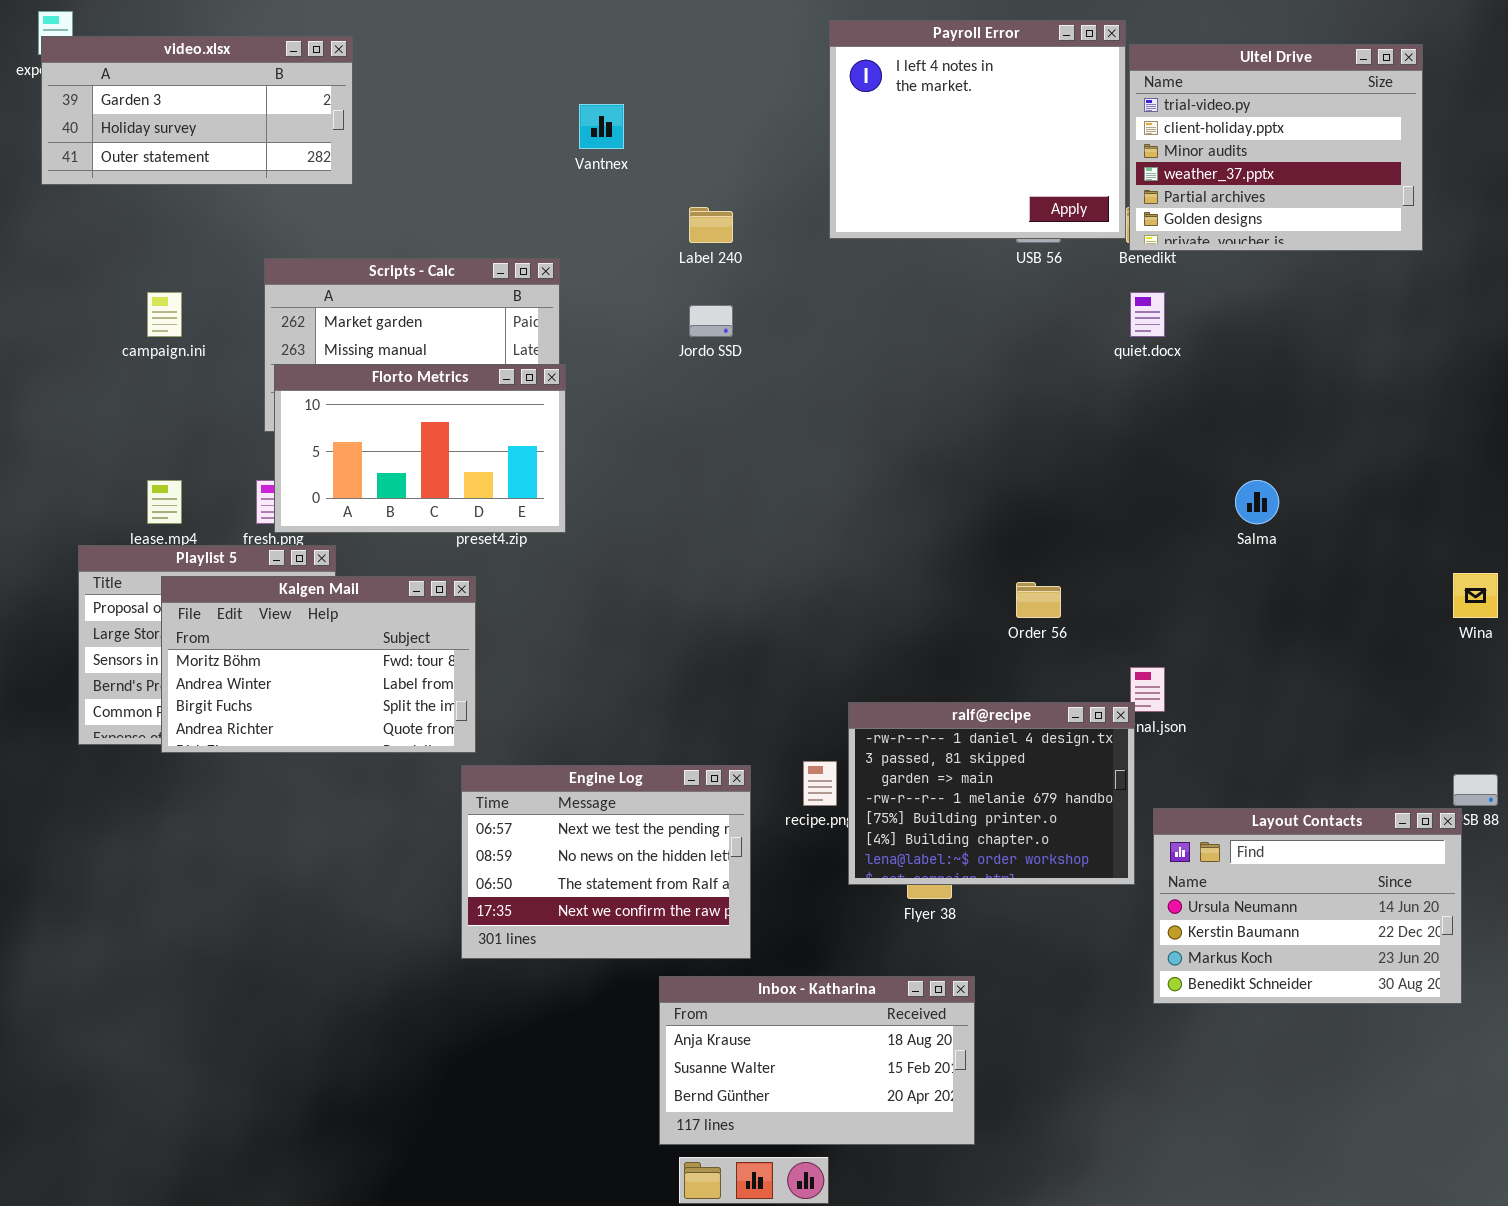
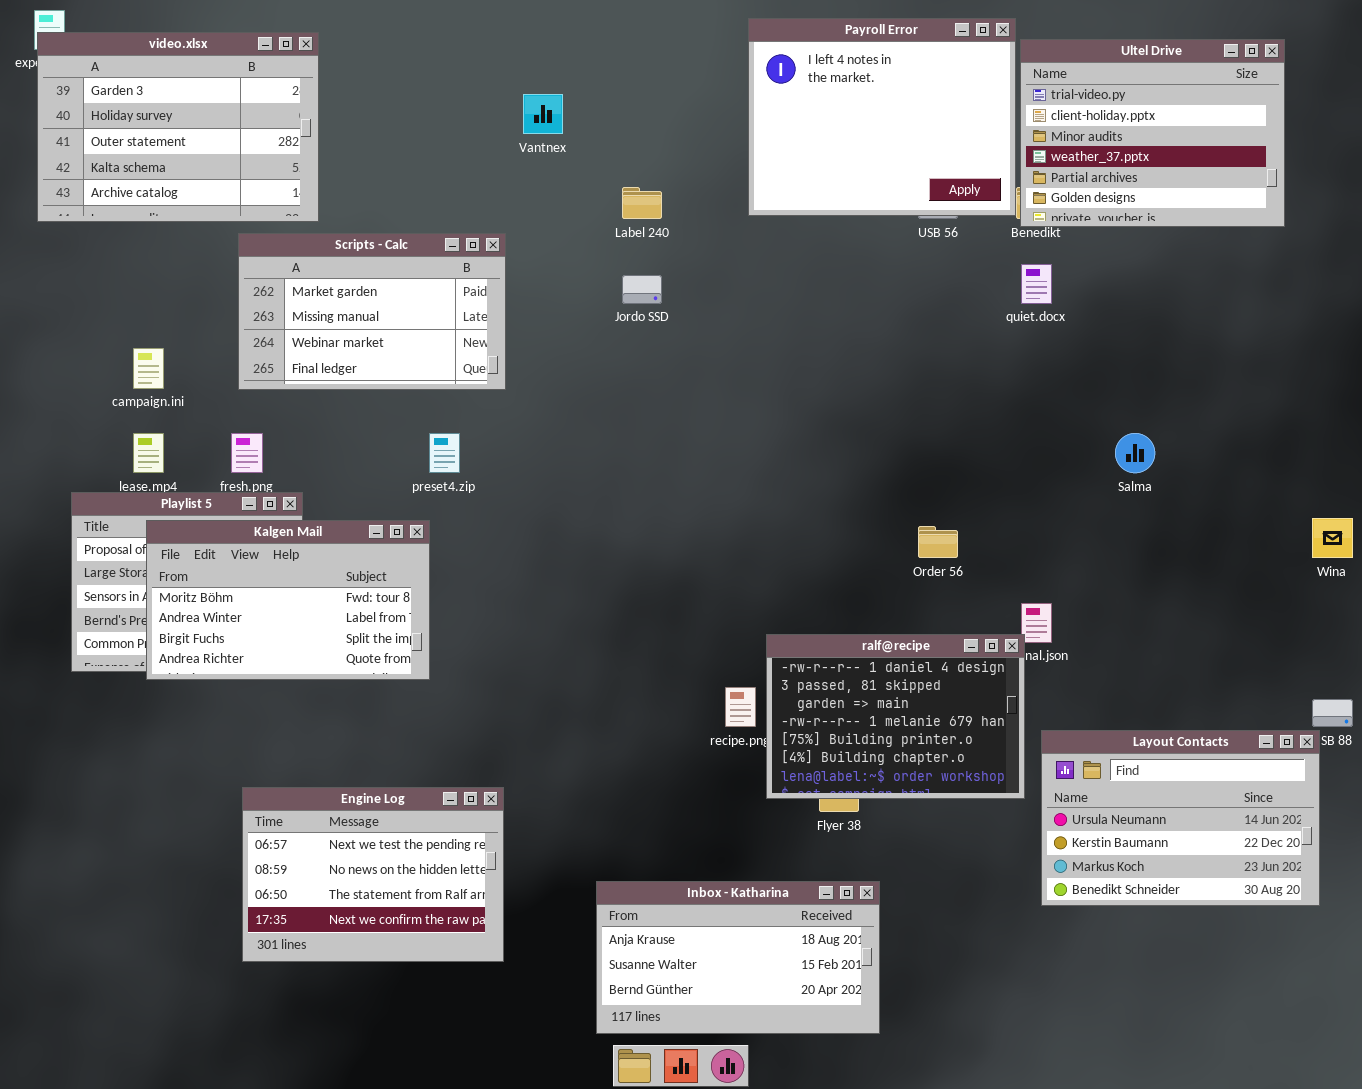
video.xlsx: [41,36,353,185] -> [37,32,319,222], resized
campaign.ini: [147,292,182,337] -> [133,348,164,389], moved
Florto Metrics: [274,364,566,533] -> none, closed
Engine Log: [461,765,751,959] -> [242,787,504,962], moved

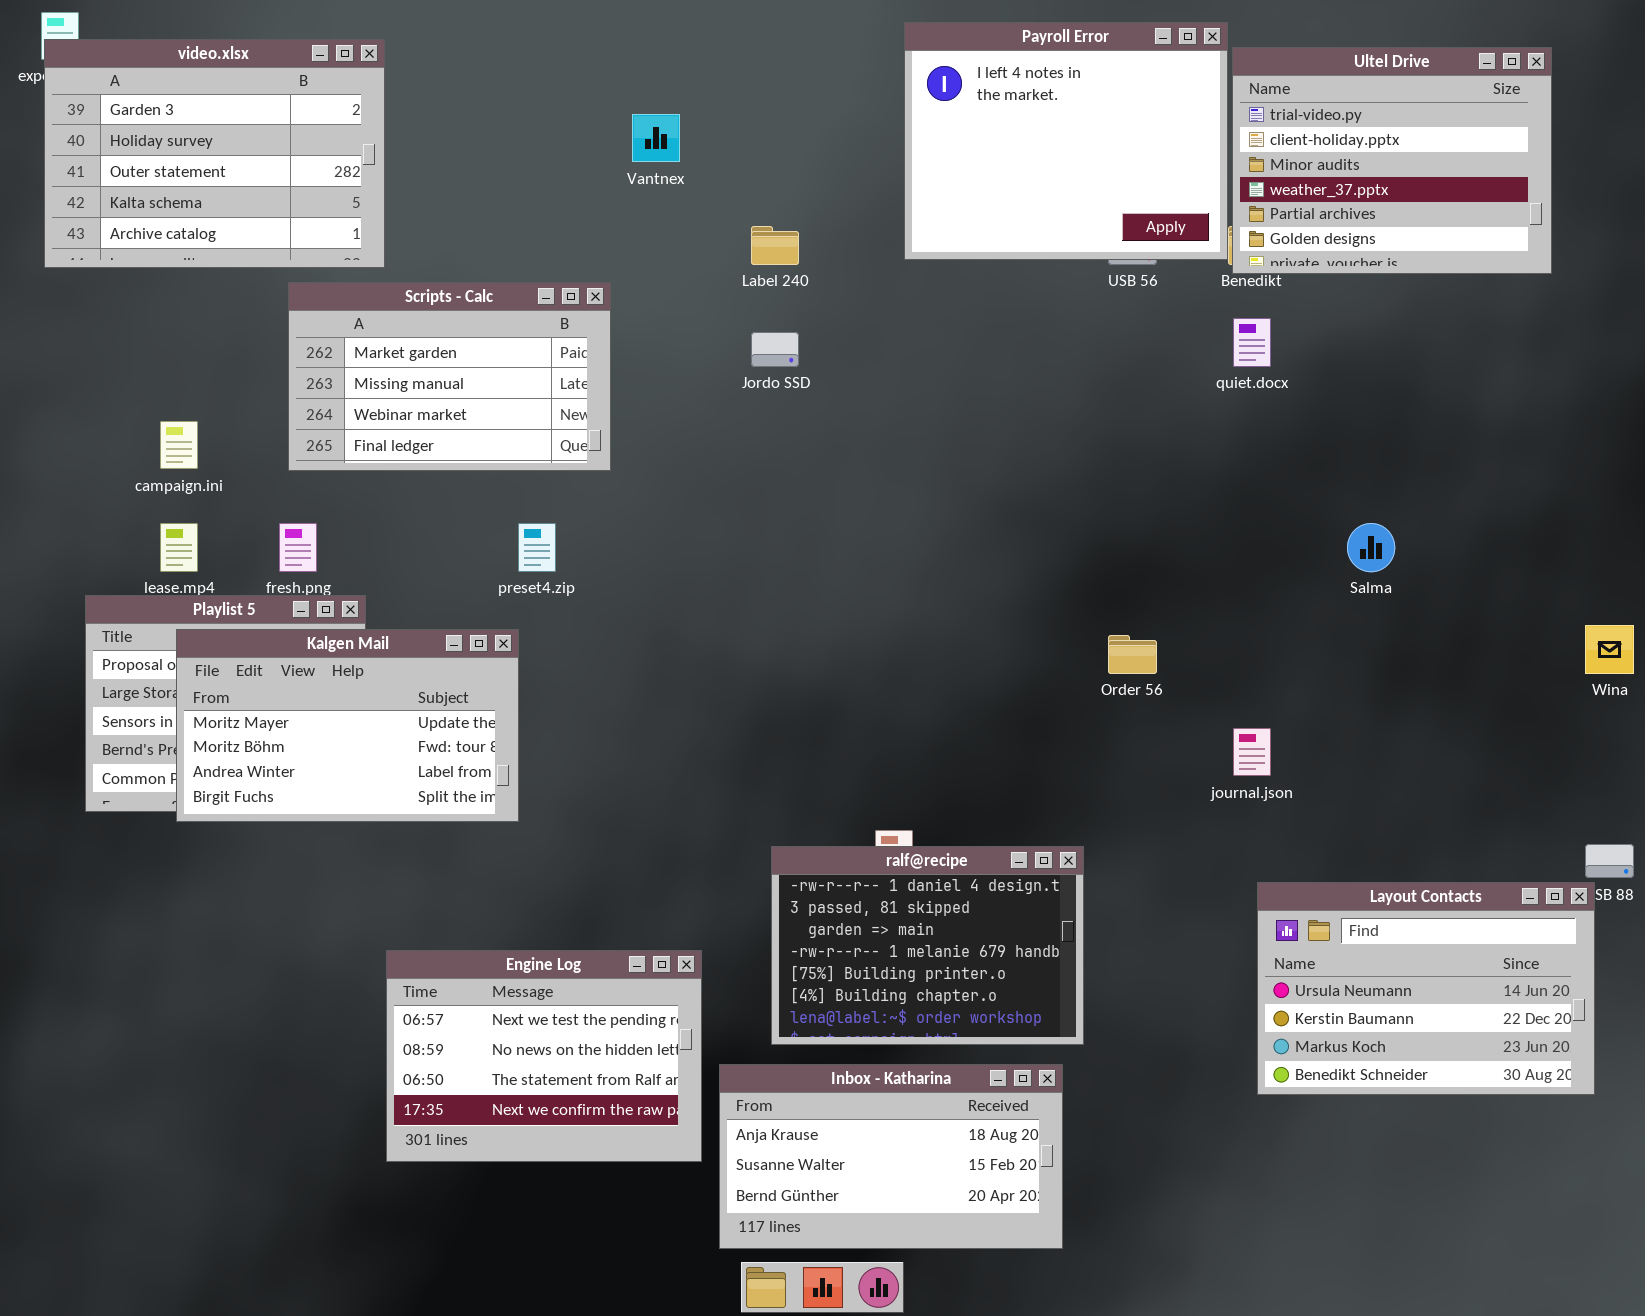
Kalgen Mail: [146,520,430,680] -> [176,629,519,822], scrolled up 1 row
ralf@recipe: [766,634,1025,799] -> [771,846,1084,1045], moved
Engine Log: [242,787,504,962] -> [386,950,702,1162], moved

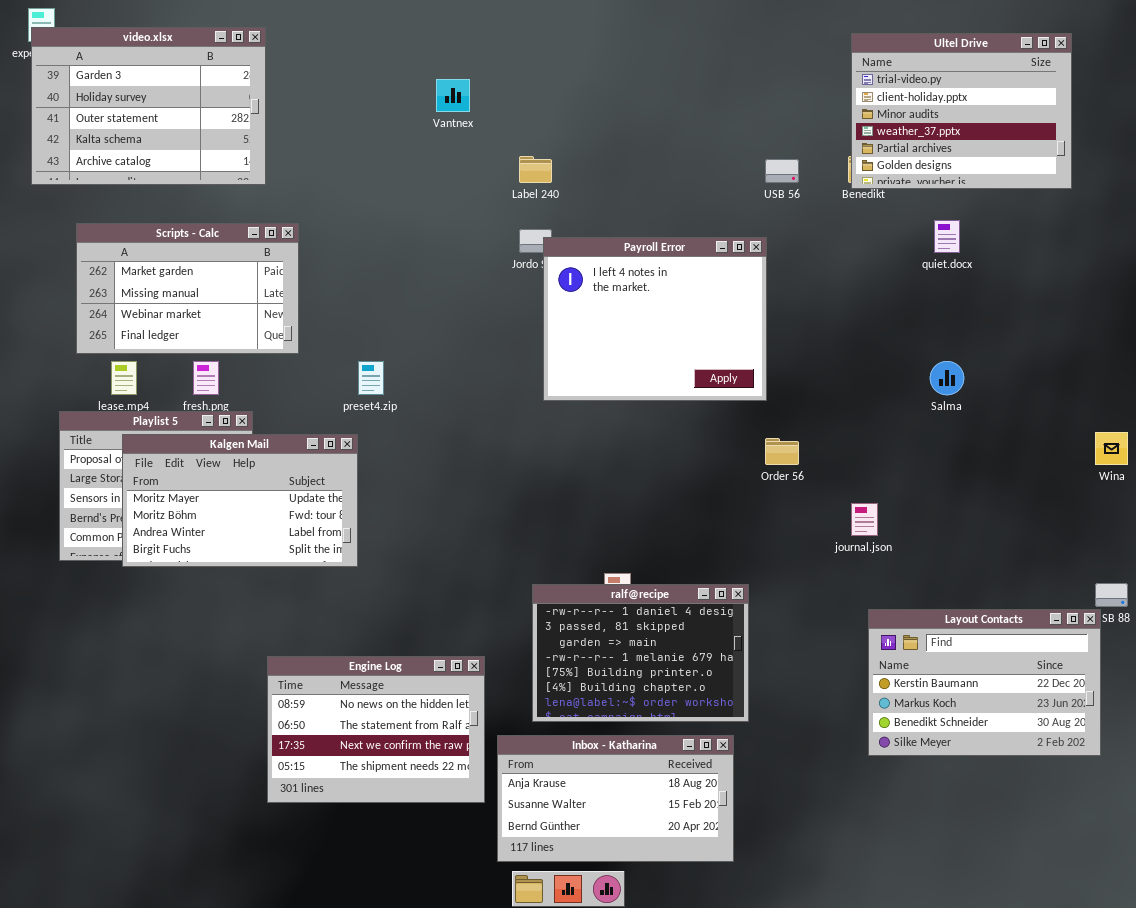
Payroll Error: [904,22,1228,260] -> [543,237,767,401], moved
Scripts - Calc: [288,282,611,471] -> [76,223,299,354], moved
quiet.docx: [1233,318,1271,367] -> [934,220,960,253], moved
Layout Contacts: [1257,882,1595,1095] -> [868,609,1101,756], scrolled down 1 row
Engine Log: [386,950,702,1162] -> [267,656,485,803], scrolled down 1 row

